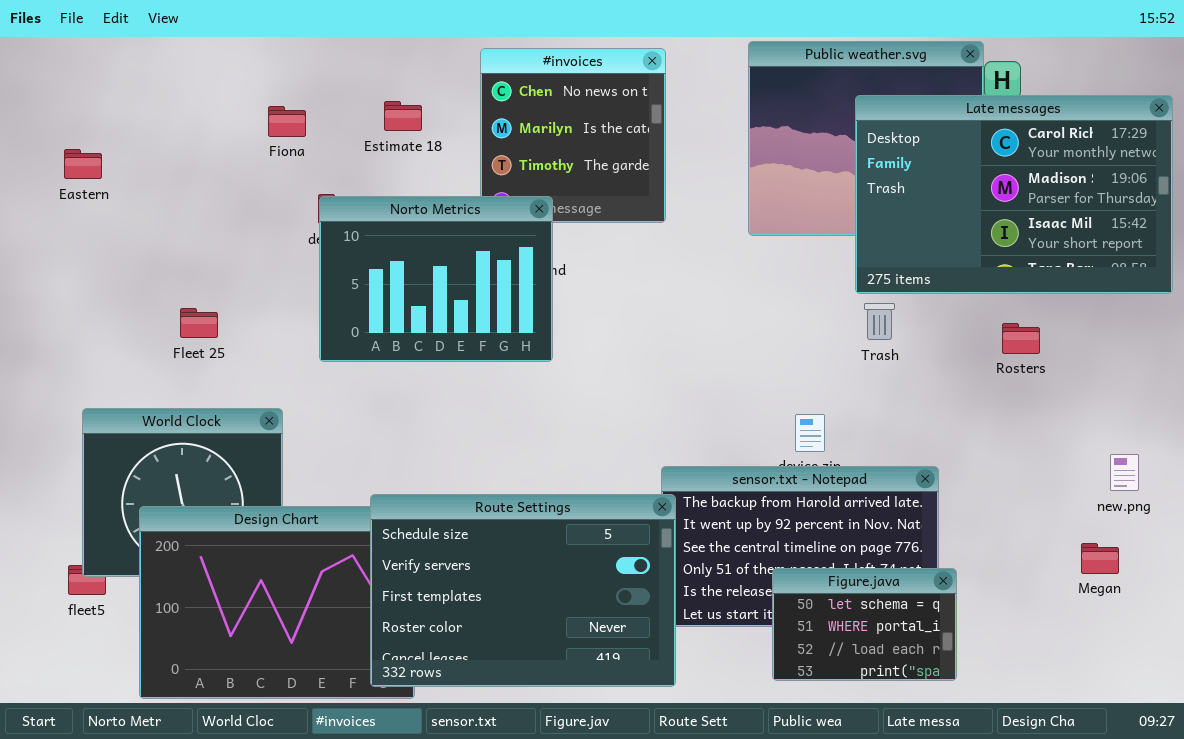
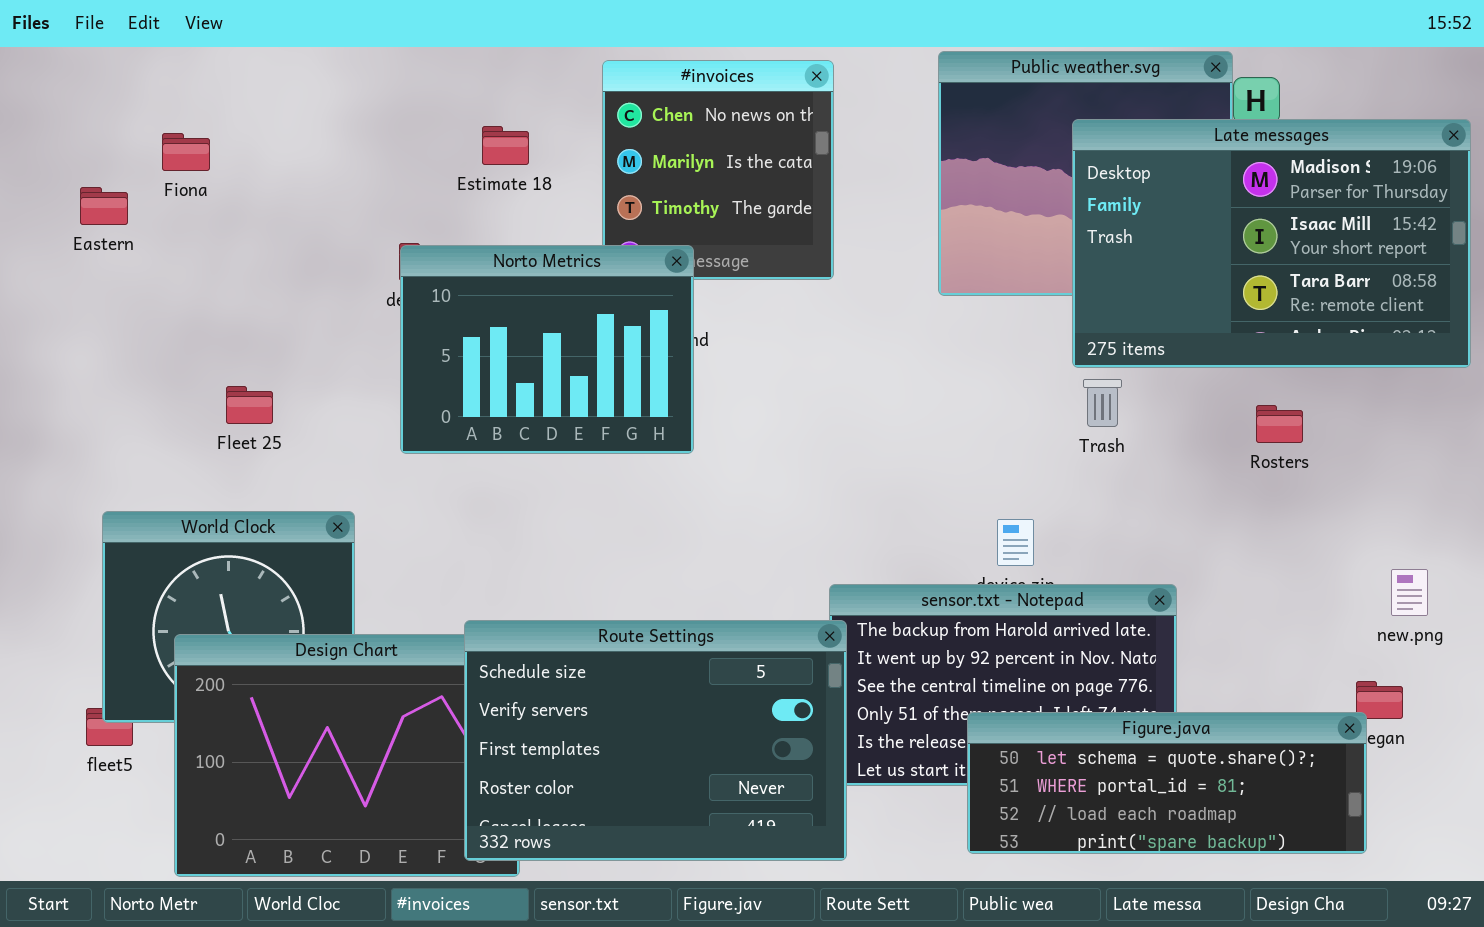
Late messages: [855,95,1173,294] -> [1072,119,1471,368], scrolled down 1 row
Fiona: [268,106,306,137] -> [162,133,210,171], moved
Figure.java: [772,568,957,681] -> [967,712,1367,854], resized

